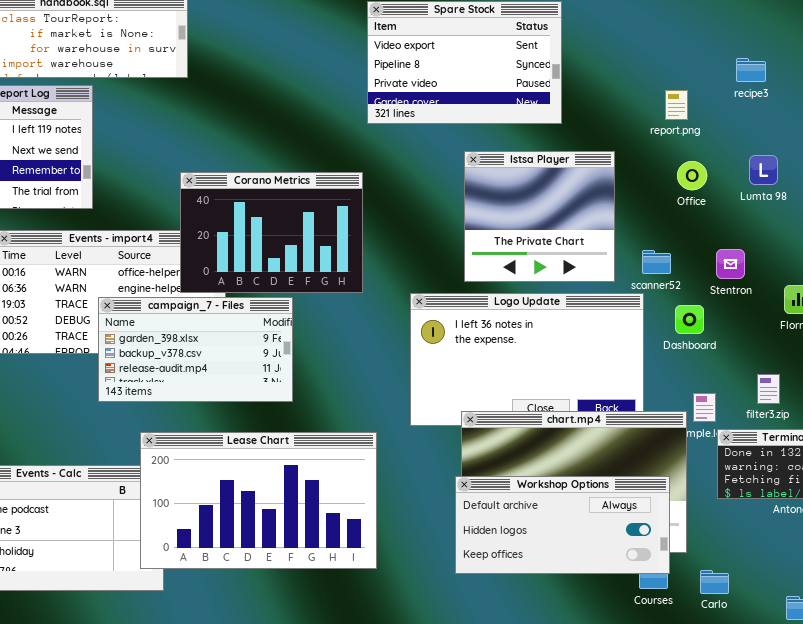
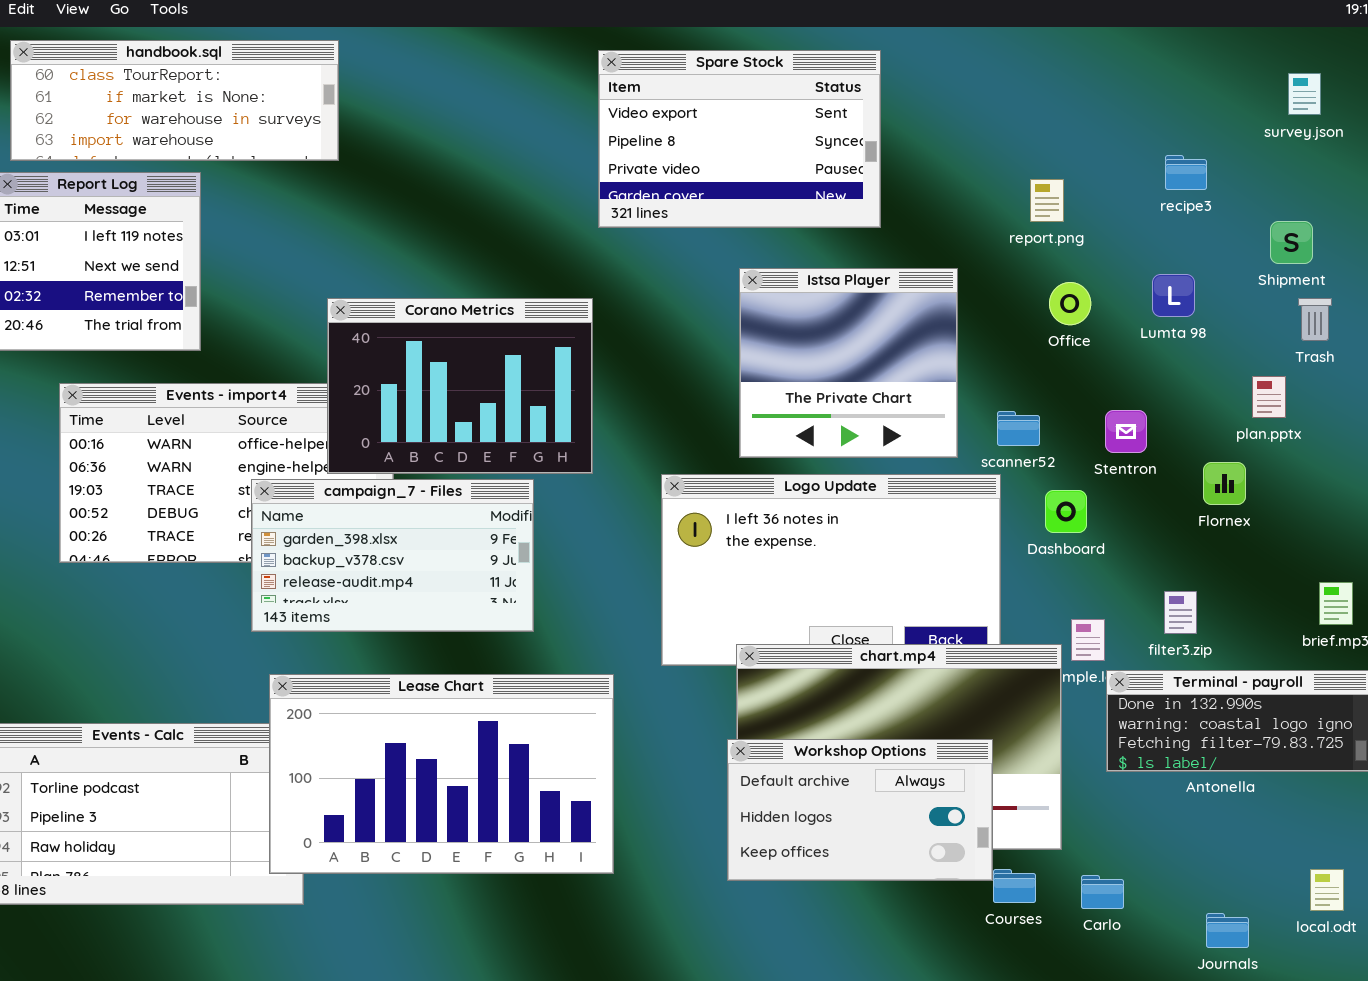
recipe3: [736,58,766,82] -> [1165,155,1207,190], moved
campaign_7 - Files: [98,297,293,402] -> [251,479,534,632], moved
Workshop Options: [455,476,670,574] -> [727,739,993,881], resized

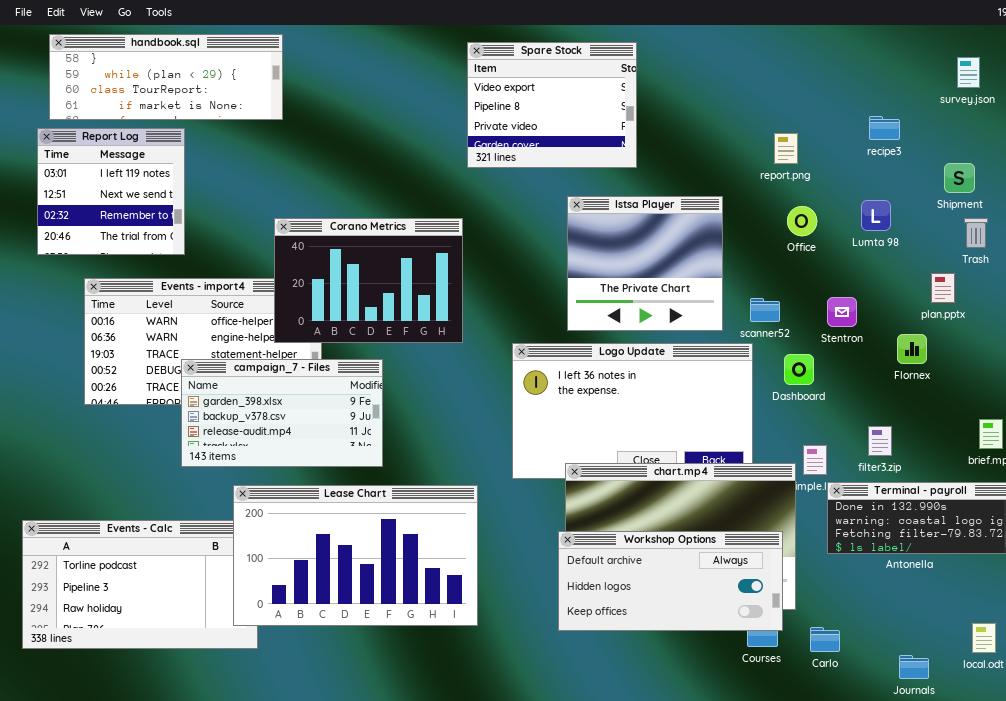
handbook.sql: [10,40,339,161] -> [49,34,283,120], scrolled up 2 rows
Spare Stock: [598,50,881,228] -> [467,42,637,168], resized
campaign_7 - Files: [251,479,534,632] -> [181,359,383,467], moved
Workshop Options: [727,739,993,881] -> [558,531,783,631], resized

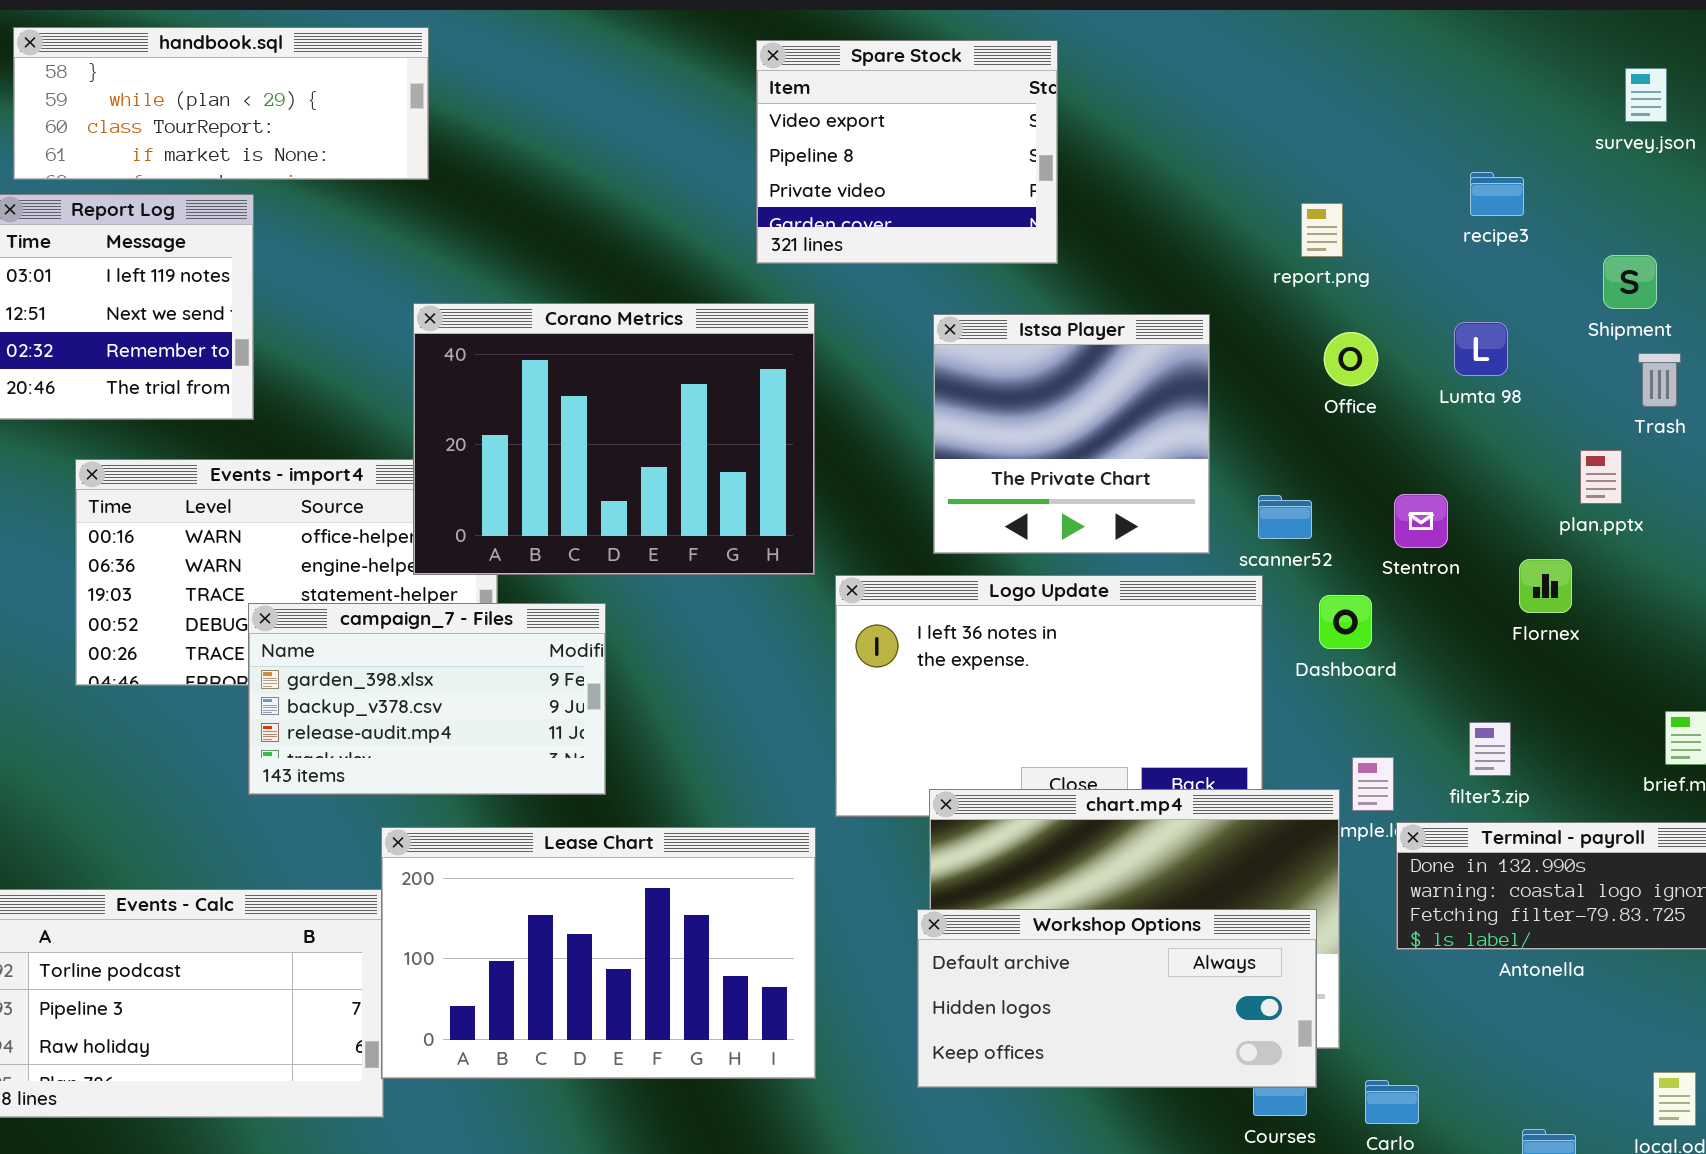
Corano Metrics: [274,218,463,343] -> [413,303,815,575], resized
Lease Chart: [233,485,478,626] -> [381,827,816,1079], moved

